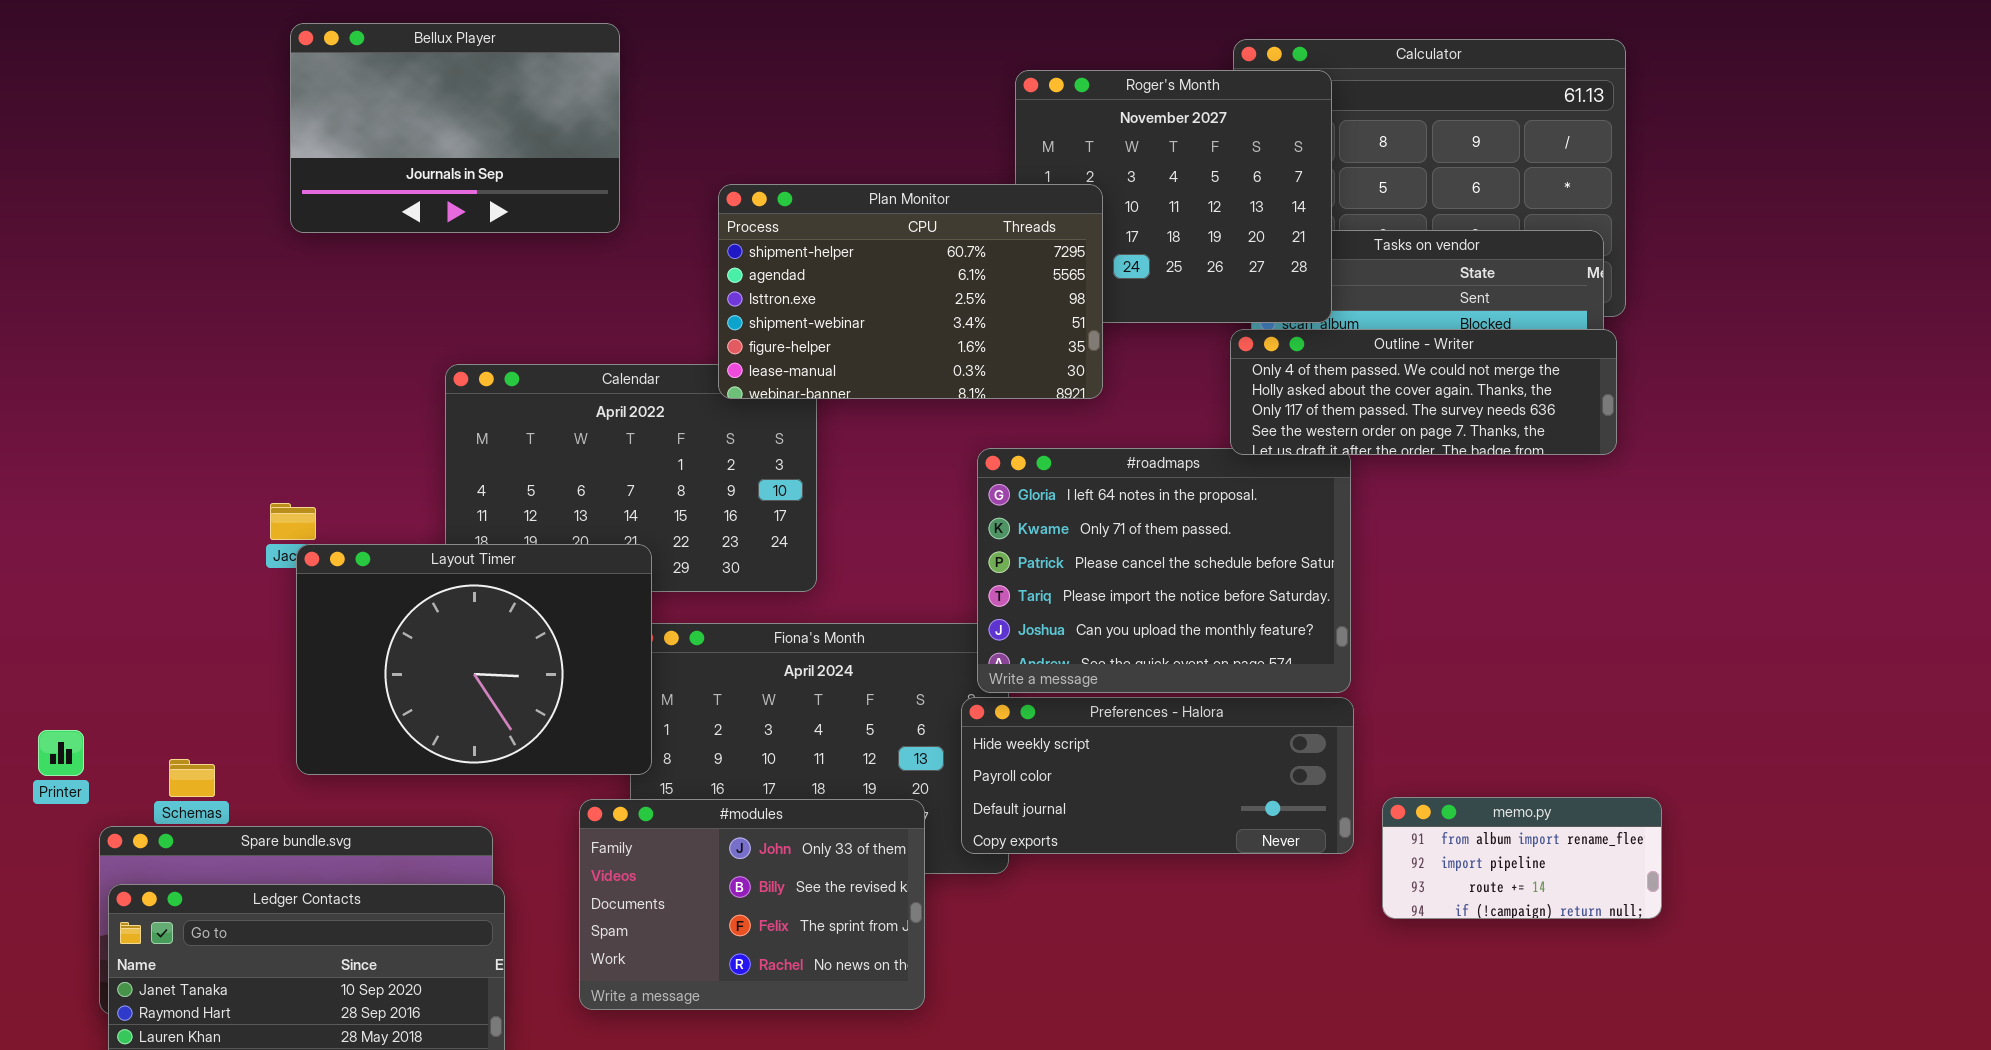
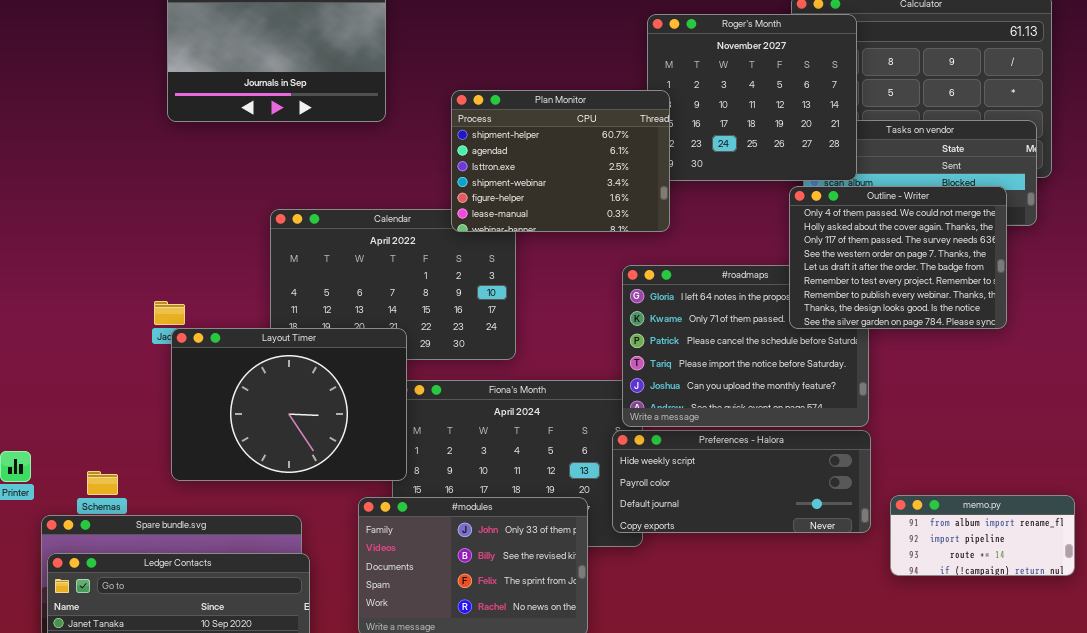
Plan Monitor: [718,184,1103,399] -> [451,90,670,232], resized
Outline - Writer: [1230,329,1617,455] -> [789,186,1007,329], resized

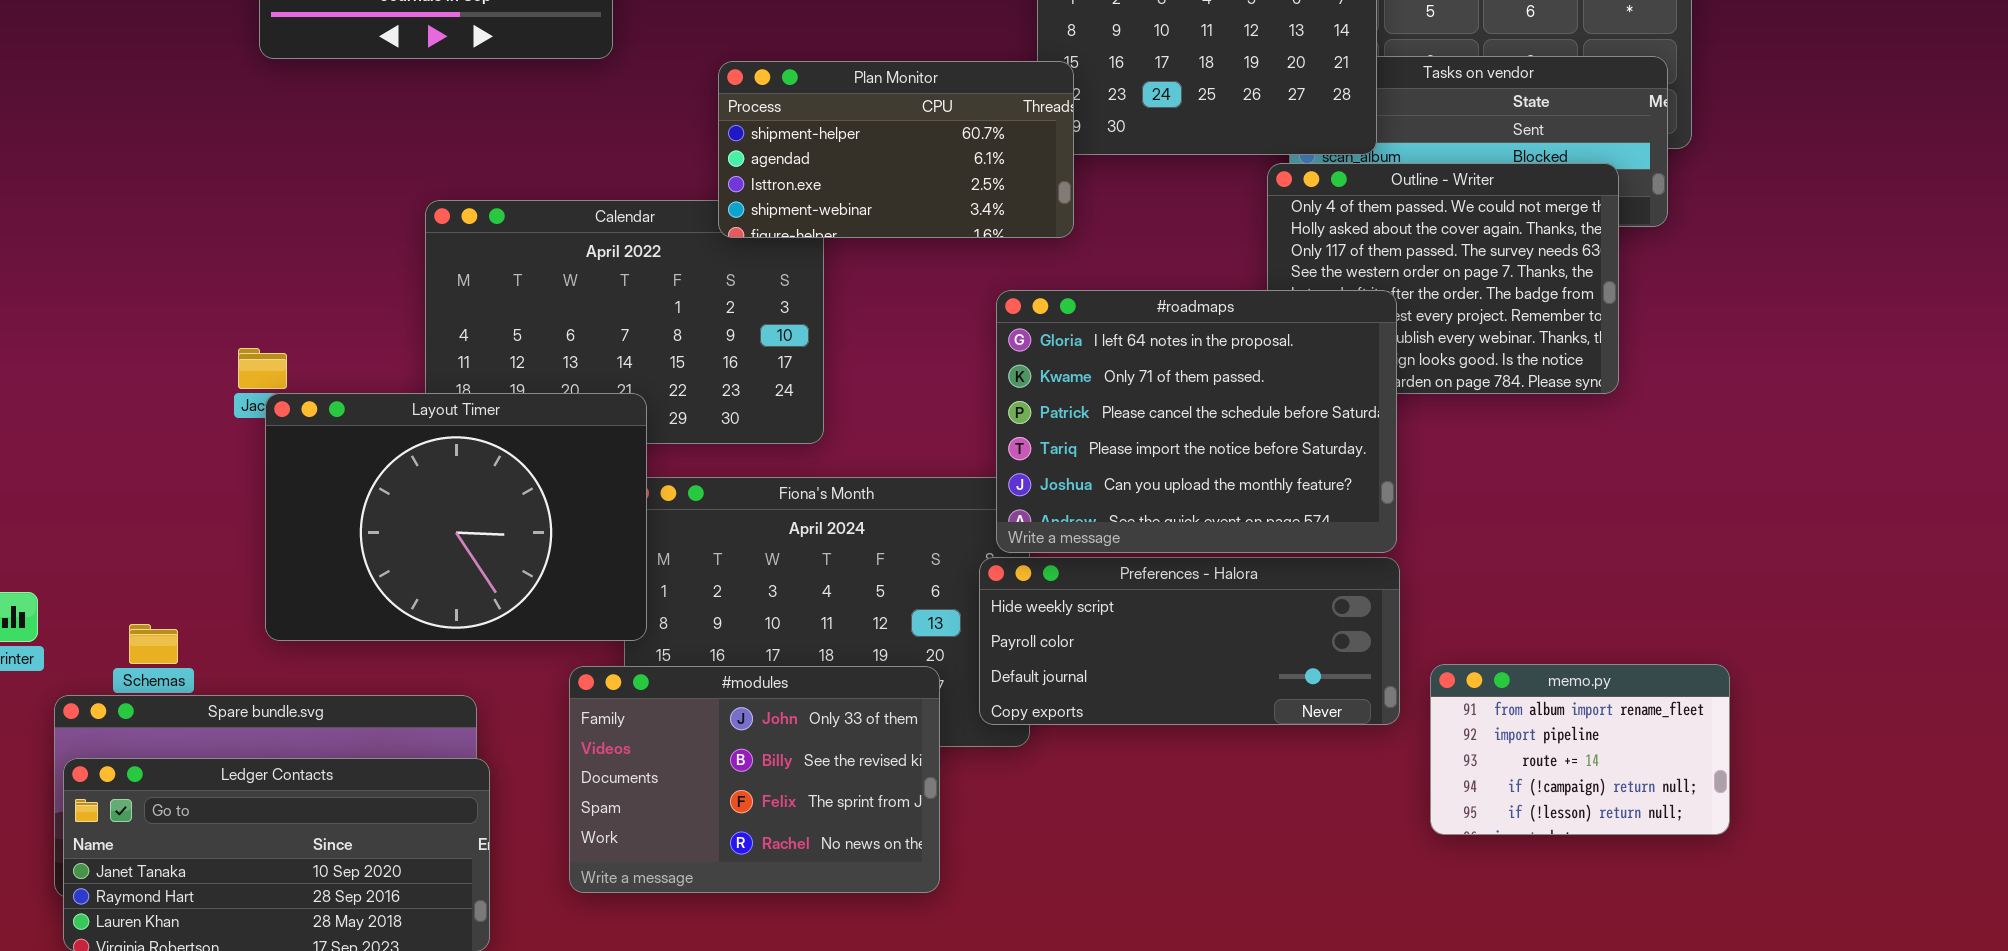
Plan Monitor: [451,90,670,232] -> [718,61,1074,238], resized
#roadmaps: [622,265,869,427] -> [996,290,1397,553], raised
memo.py: [890,495,1075,576] -> [1430,664,1730,835], resized

